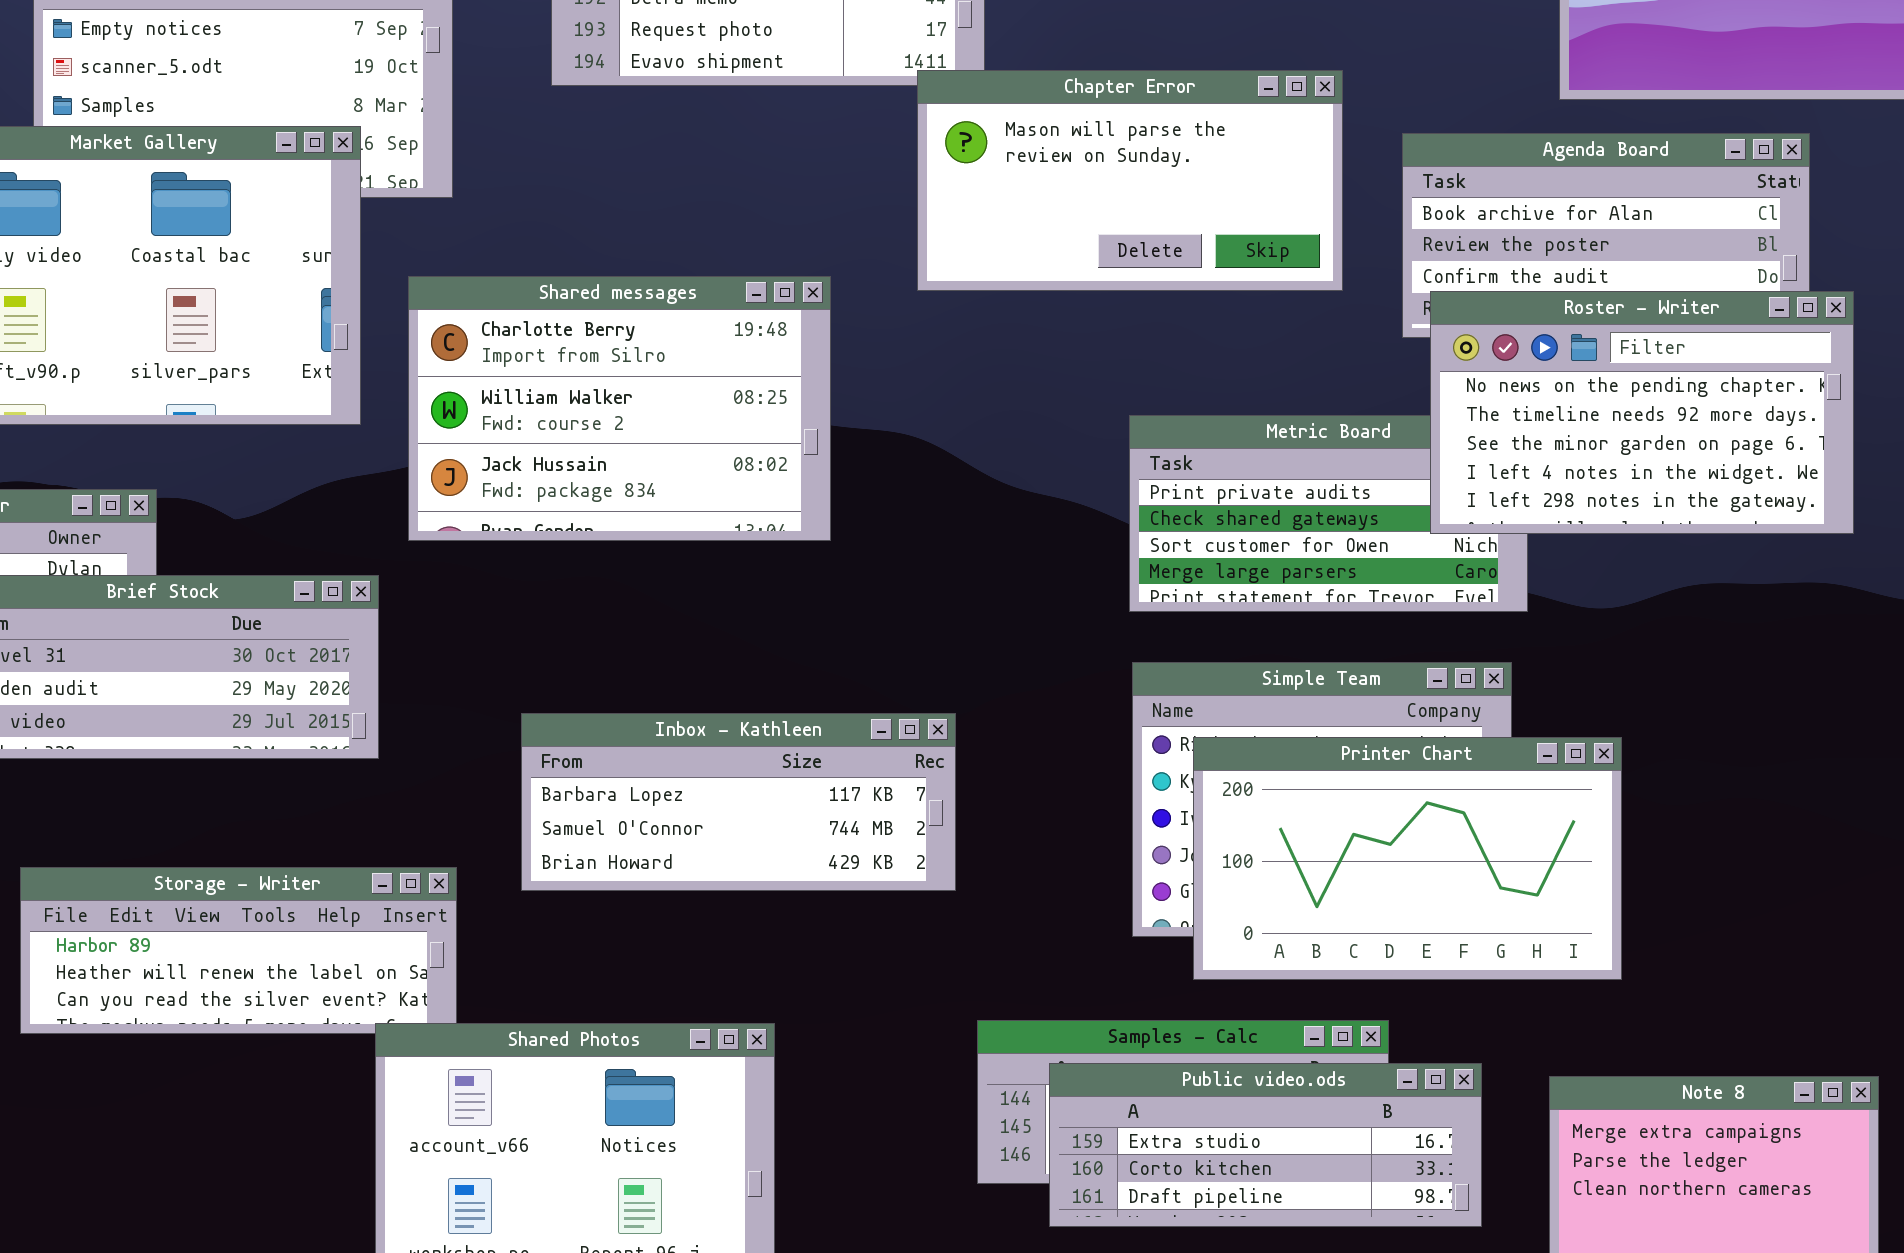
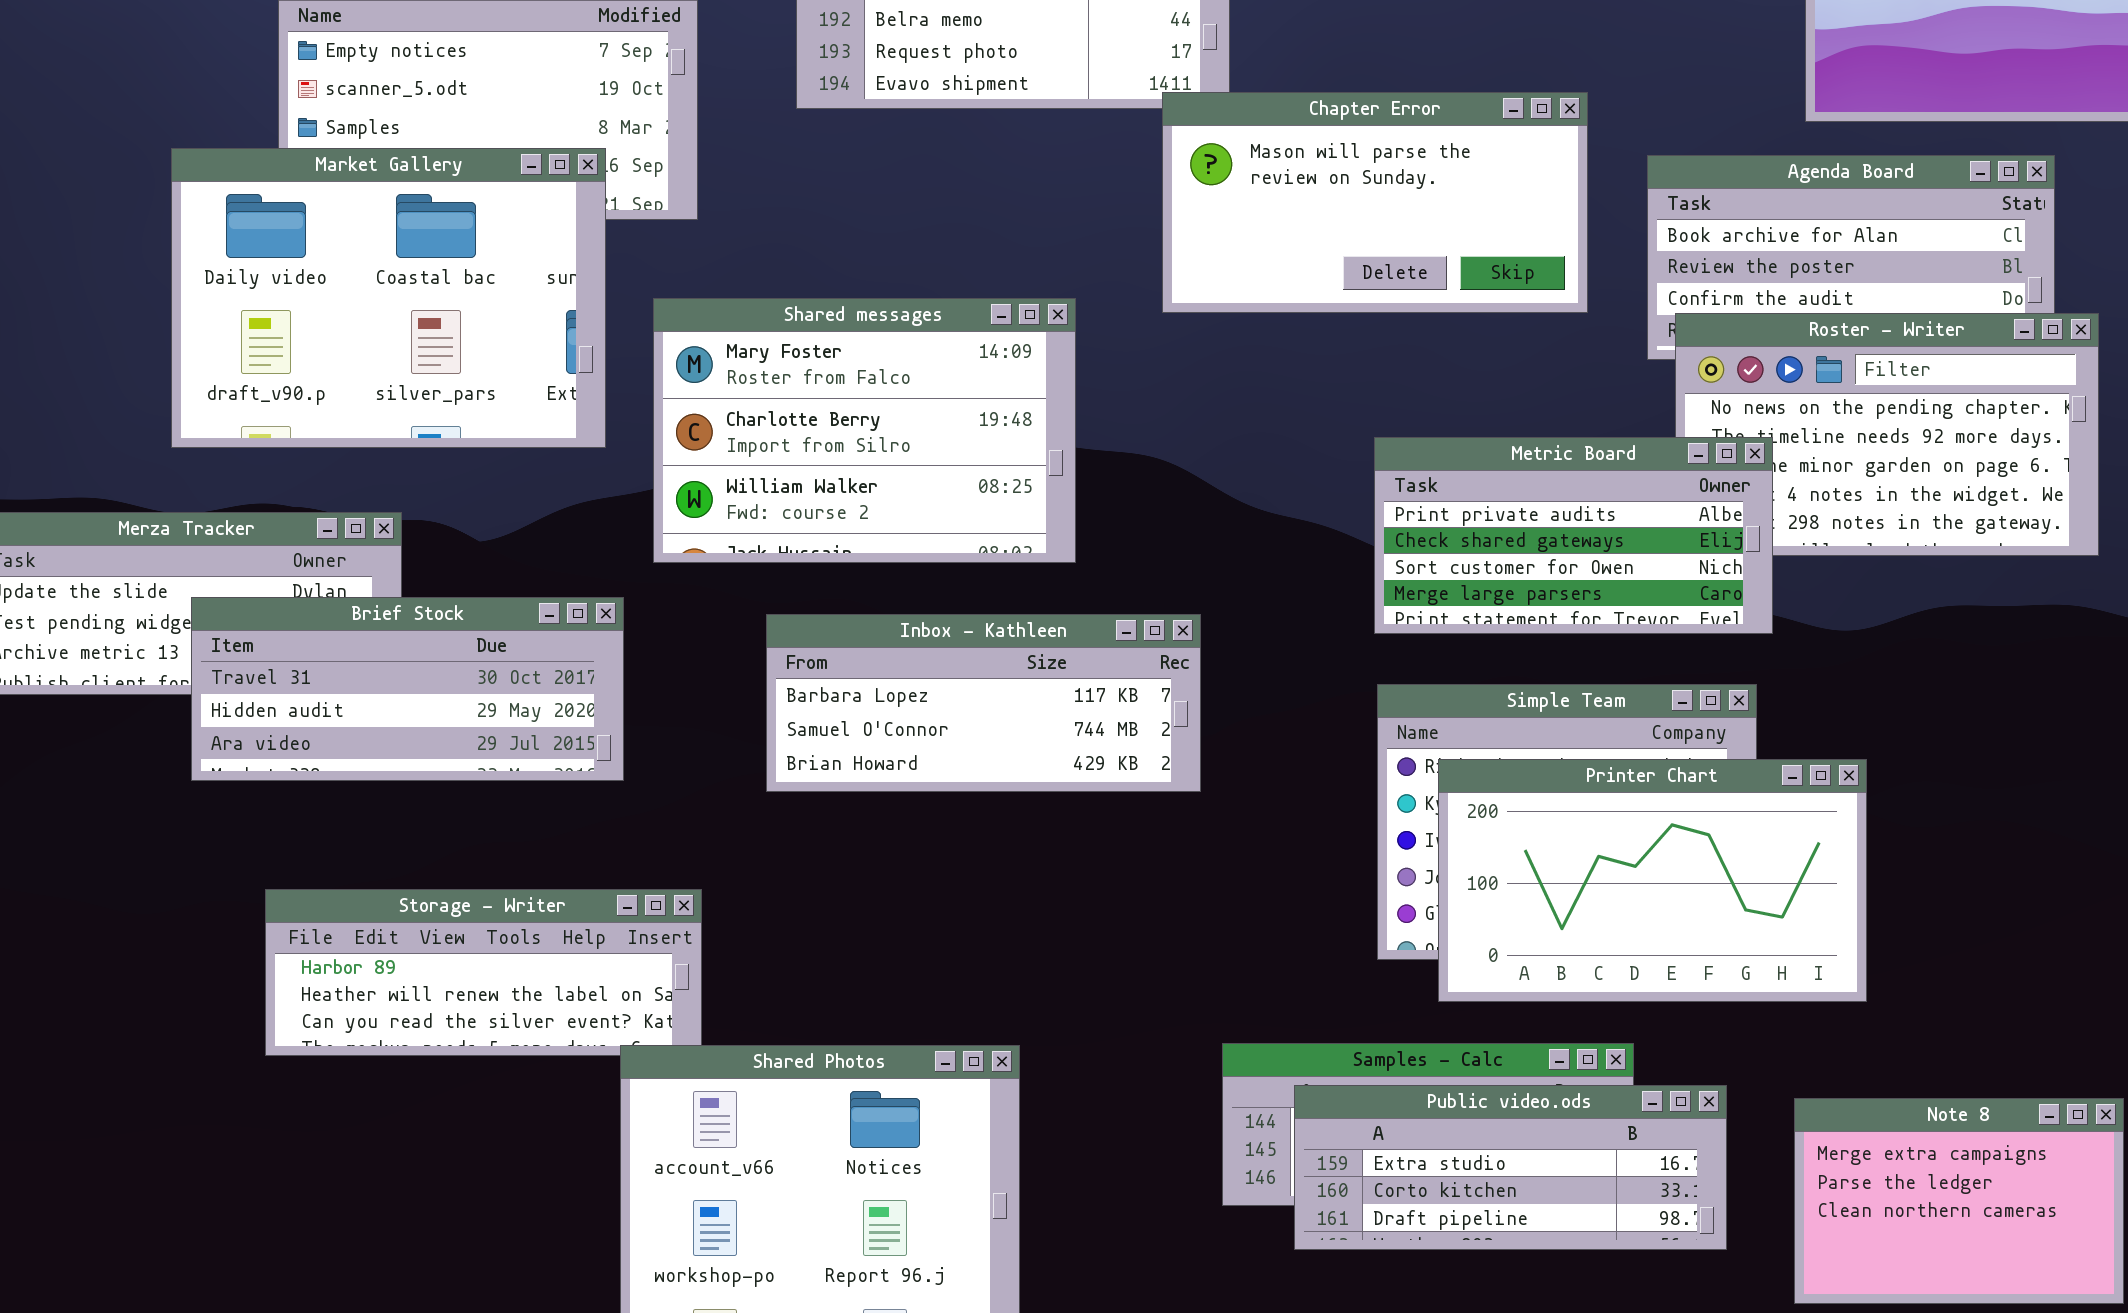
Shared messages: [408,276,831,541] -> [653,298,1076,563], scrolled up 1 row
Metric Board: [1129,415,1528,612] -> [1374,437,1773,634], raised
Inbox - Kathleen: [521,713,956,891] -> [766,614,1201,792], moved

